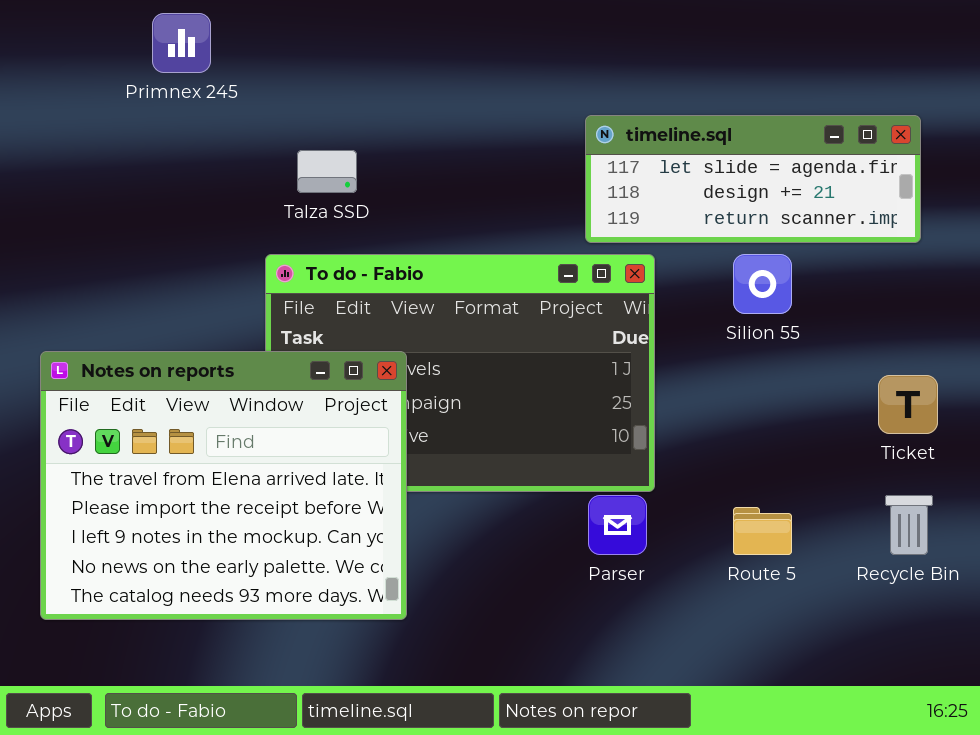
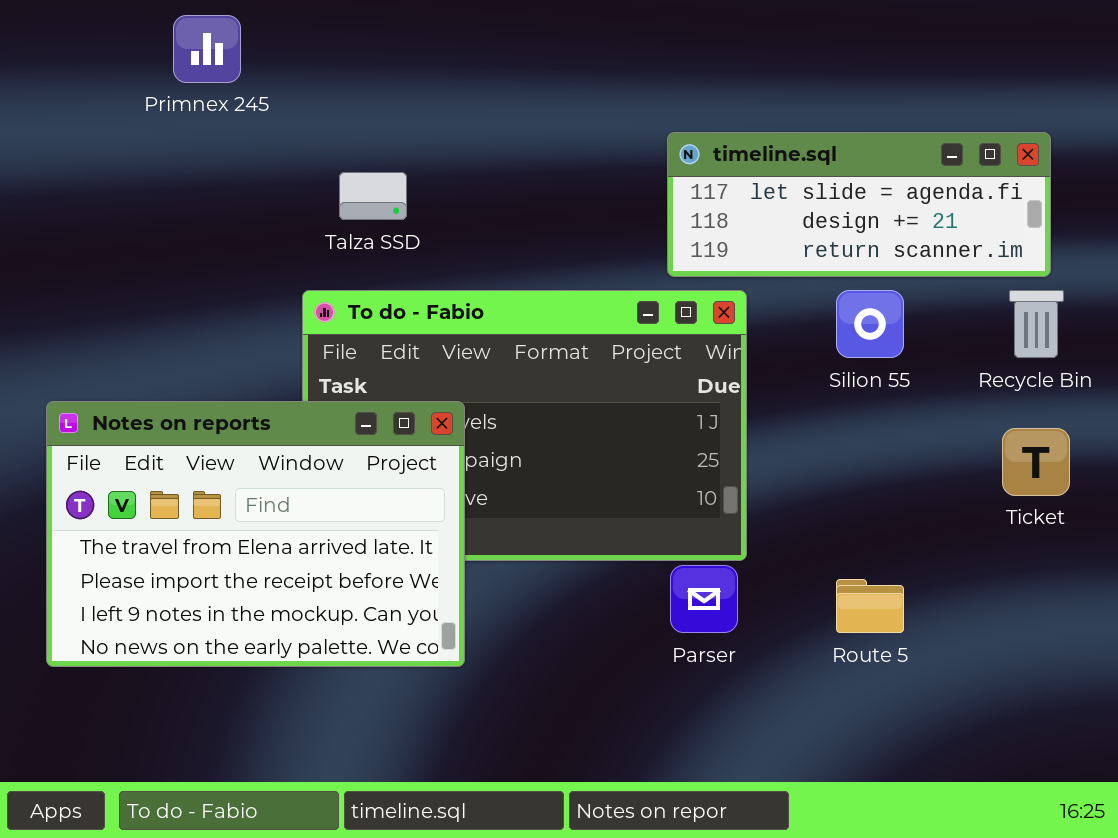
Notes on reports: [40,351,407,620] -> [46,401,465,667], resized
Recycle Bin: [885,495,933,555] -> [1009,290,1064,358], moved

